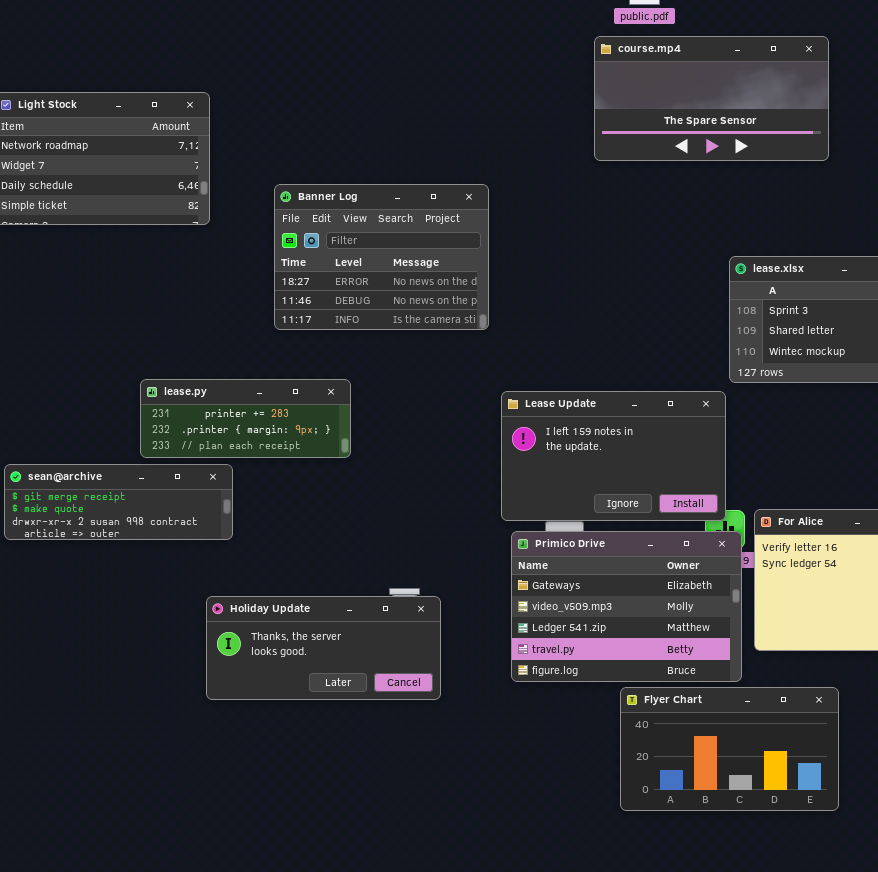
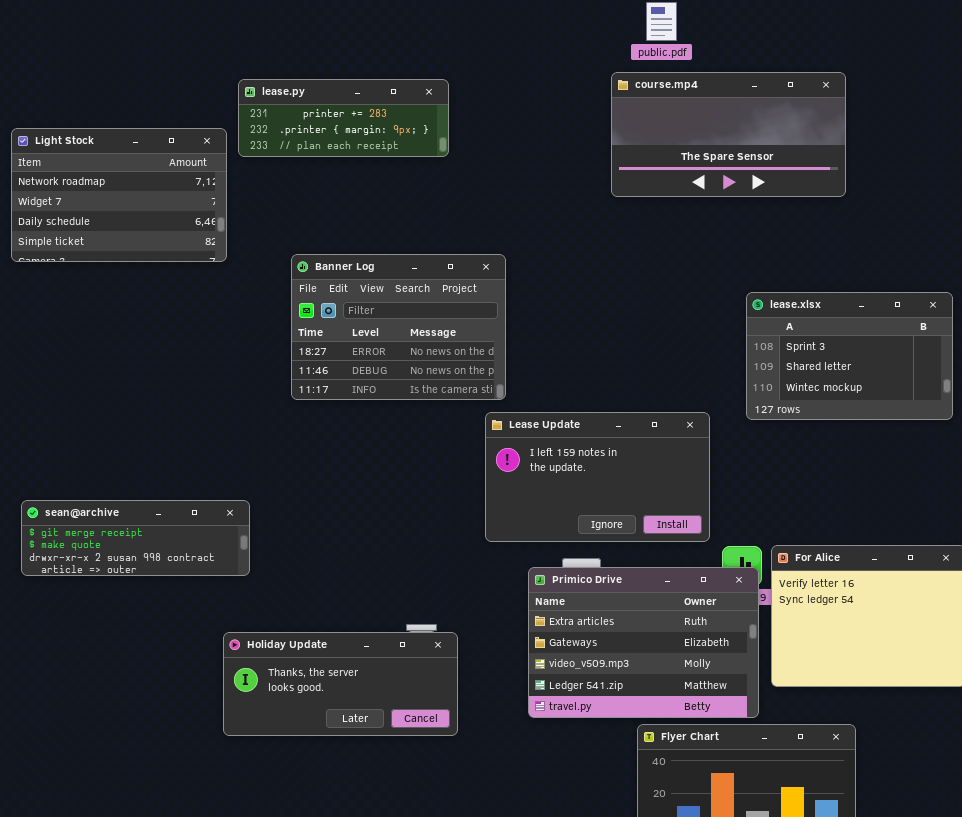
Banner Log: [274,184,489,330] -> [291,254,506,400], moved
lease.py: [140,379,351,458] -> [238,79,449,157], moved
Lease Update: [501,391,726,521] -> [485,412,710,542], moved
Primico Drive: [511,531,742,682] -> [528,567,759,718], scrolled up 1 row

